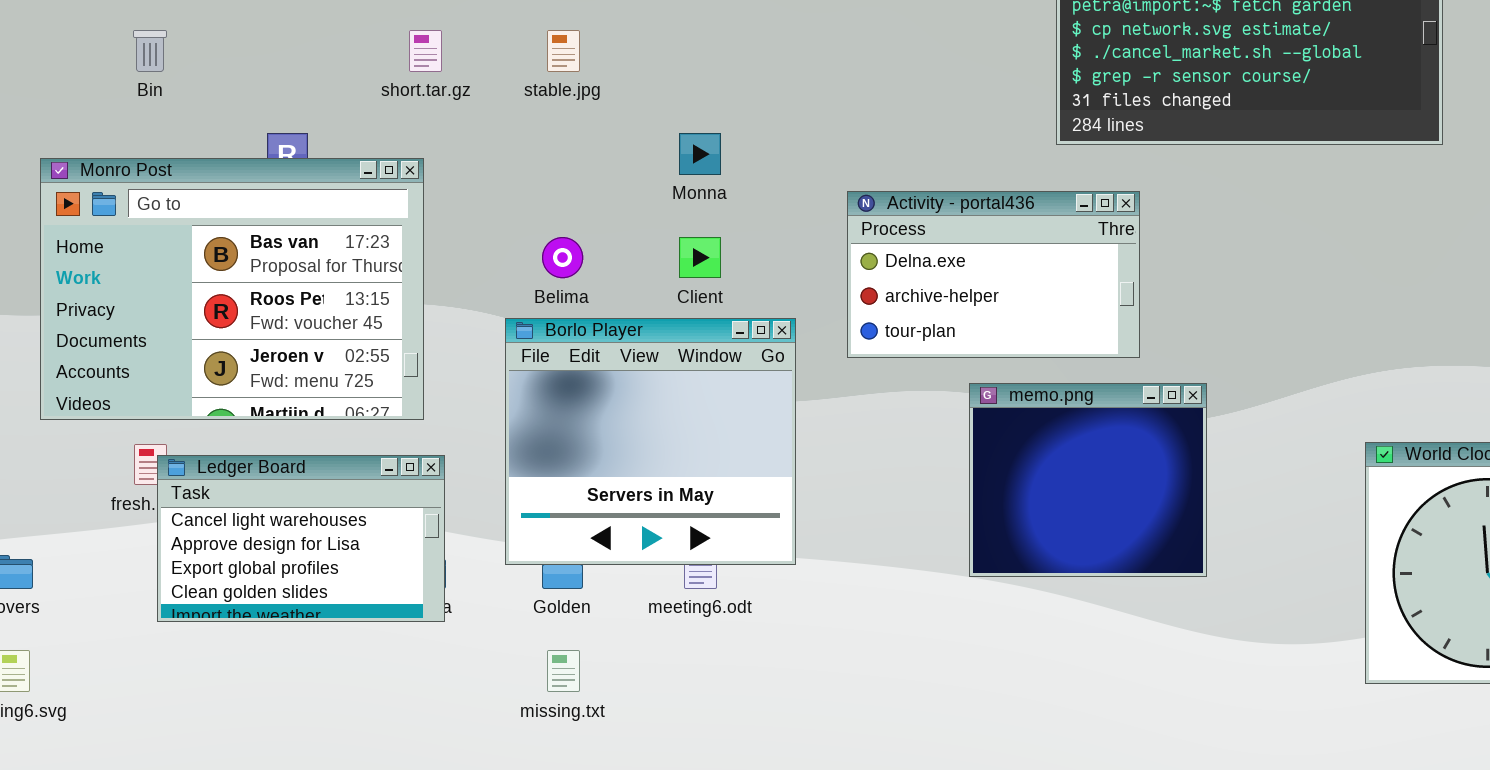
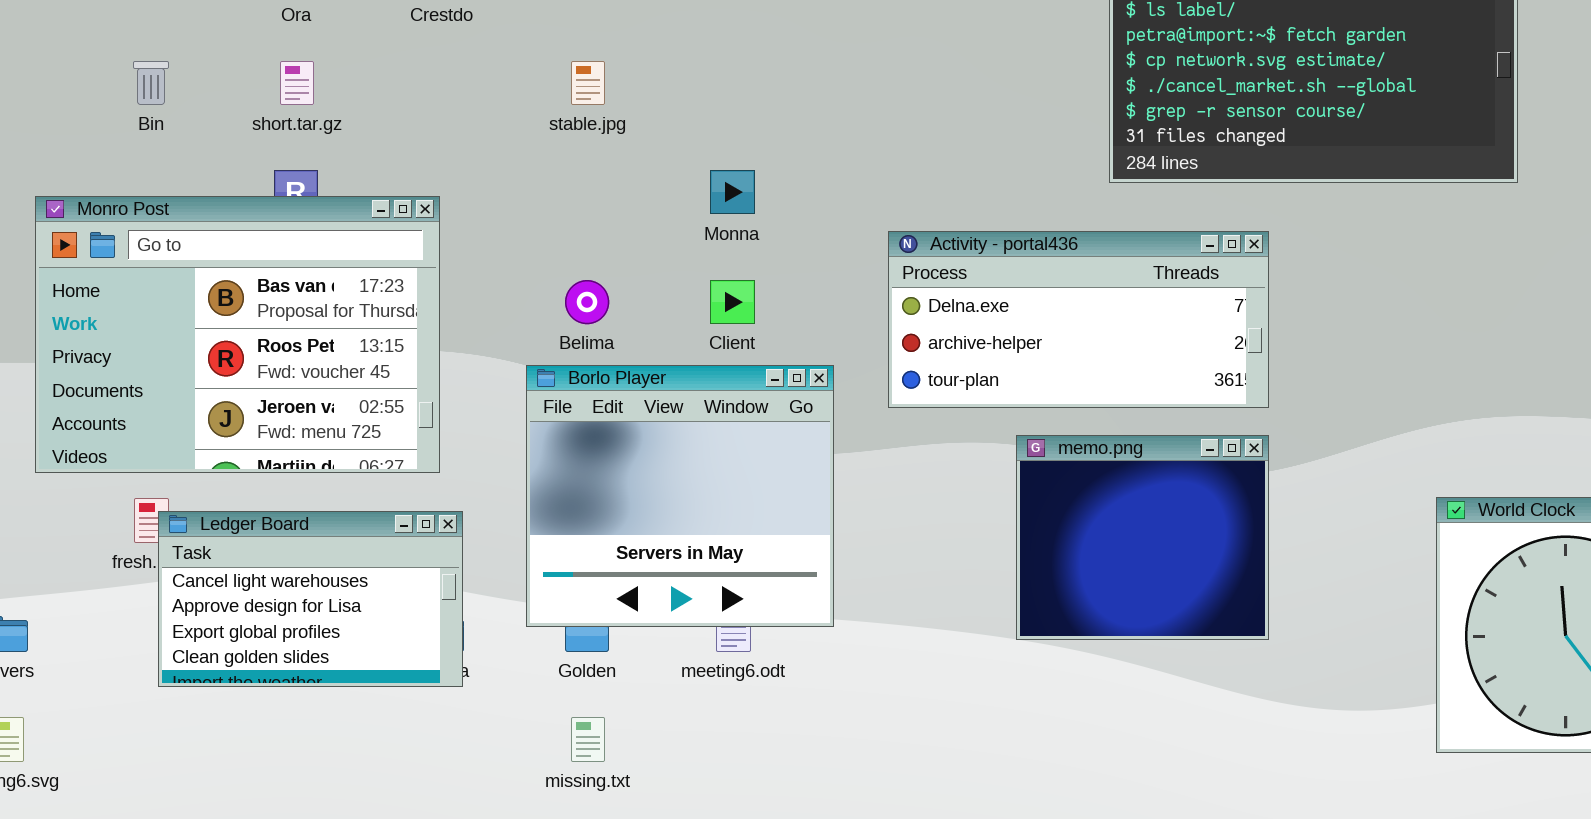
short.tar.gz: [409,30,442,72] -> [280,61,314,105], moved
Activity - portal436: [847,191,1140,358] -> [888,231,1269,408], resized

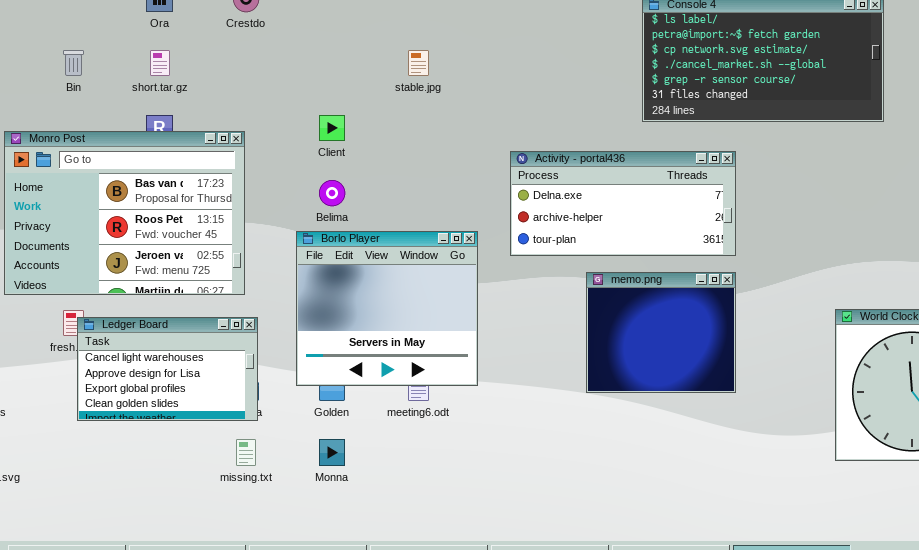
stable.jpg: [571,61,605,105] -> [408,50,429,76], moved
Monna: [710,170,755,214] -> [319,439,345,466], moved
Client: [710,280,755,324] -> [319,115,345,141], moved
missing.txt: [571,717,605,762] -> [236,439,256,466], moved

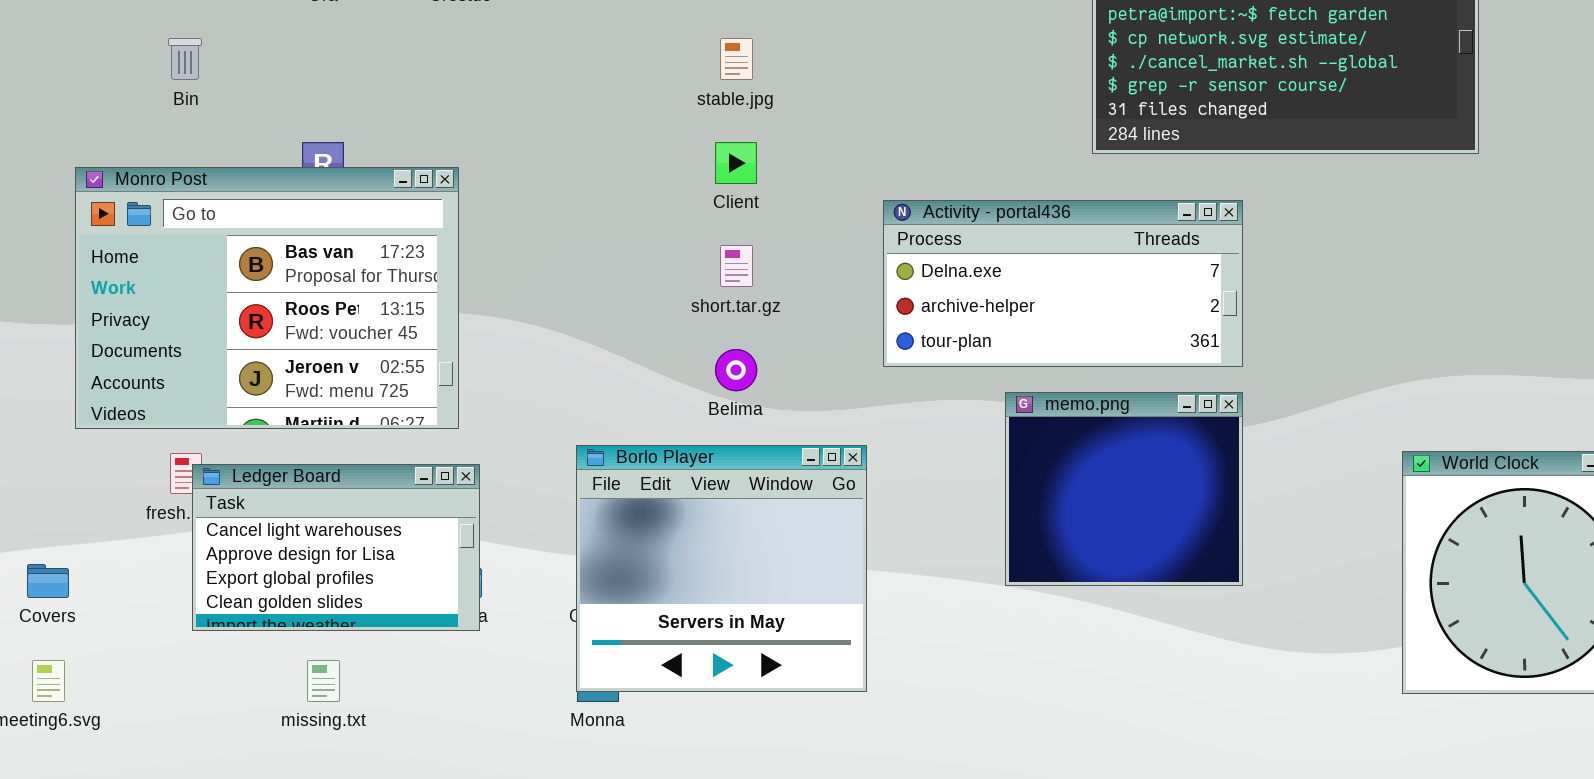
short.tar.gz: [150,50,170,76] -> [720,245,753,287], moved
Client: [319,115,345,141] -> [715,142,757,184], moved
Belima: [319,180,345,206] -> [715,349,757,391], moved
Borlo Player: [296,231,478,386] -> [576,445,867,692], moved
missing.txt: [236,439,256,466] -> [307,660,340,702], moved

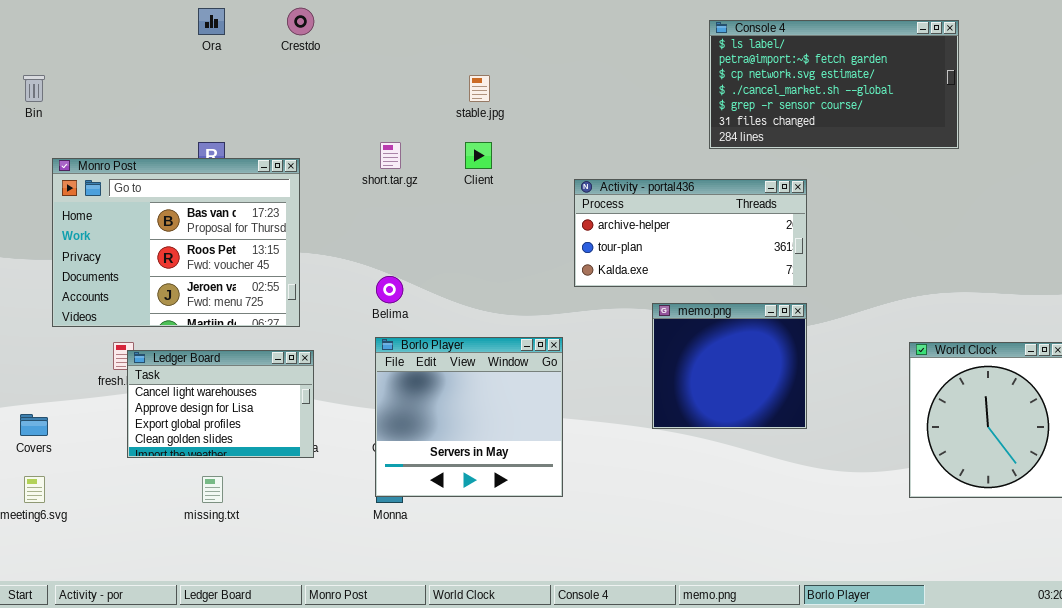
Bin: [168,38,202,80] -> [23,75,45,102], moved
Activity - portal436: [883,200,1243,367] -> [574,179,807,287], scrolled down 1 row
short.tar.gz: [720,245,753,287] -> [380,142,401,169], moved
Belima: [715,349,757,391] -> [376,276,403,303], moved

